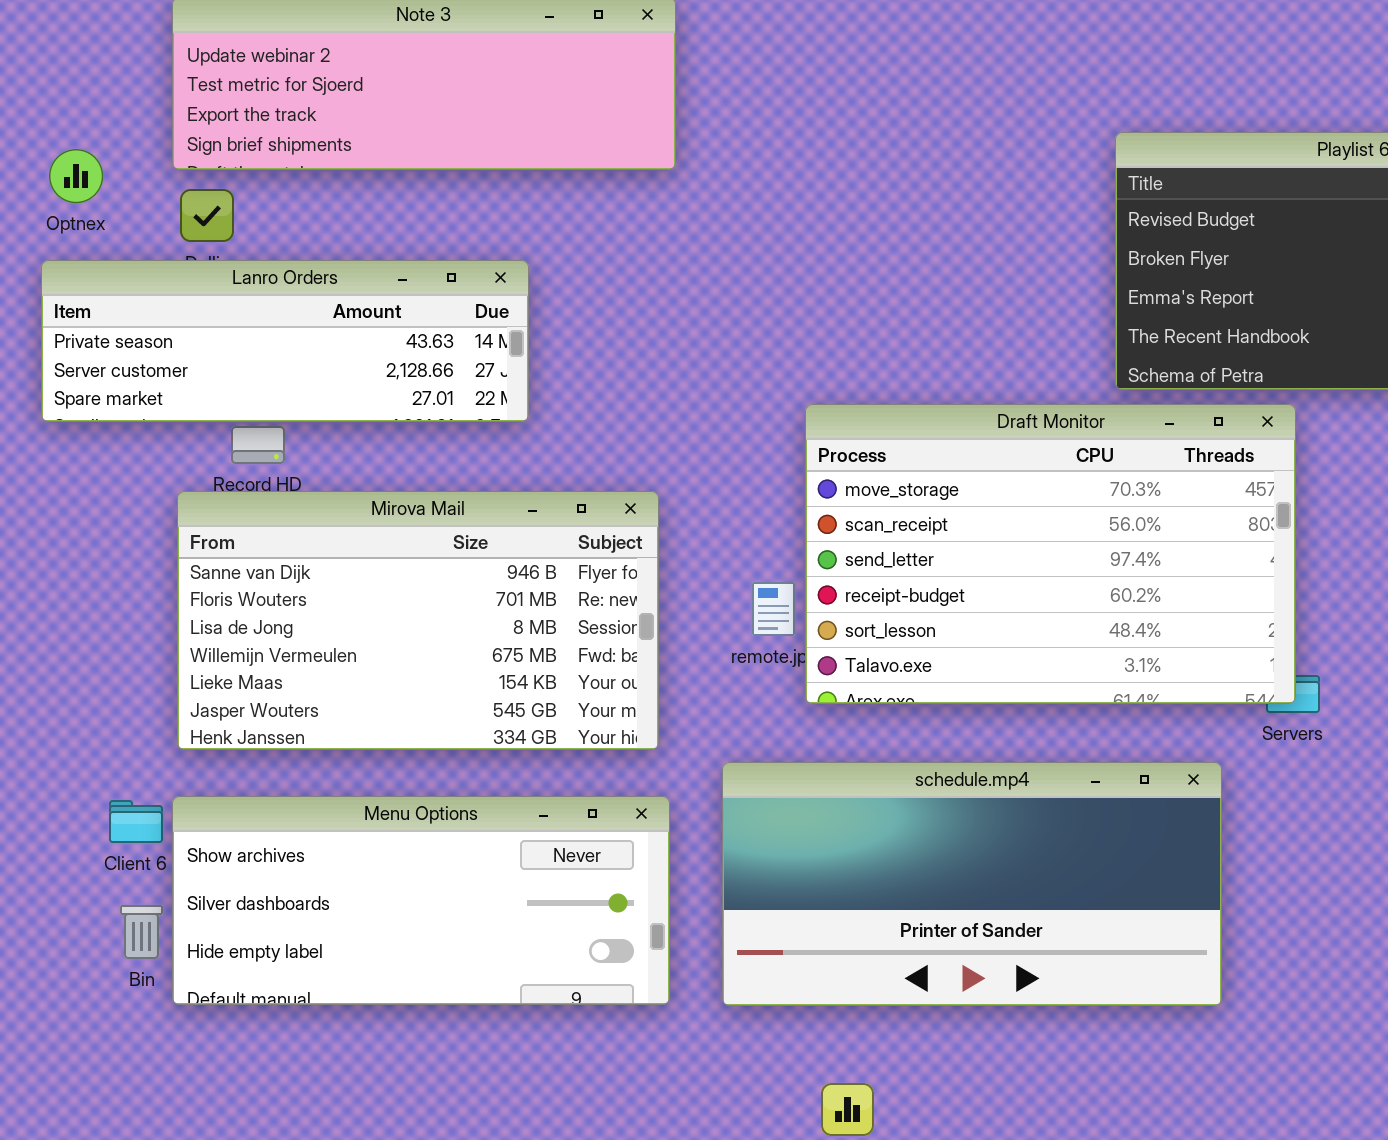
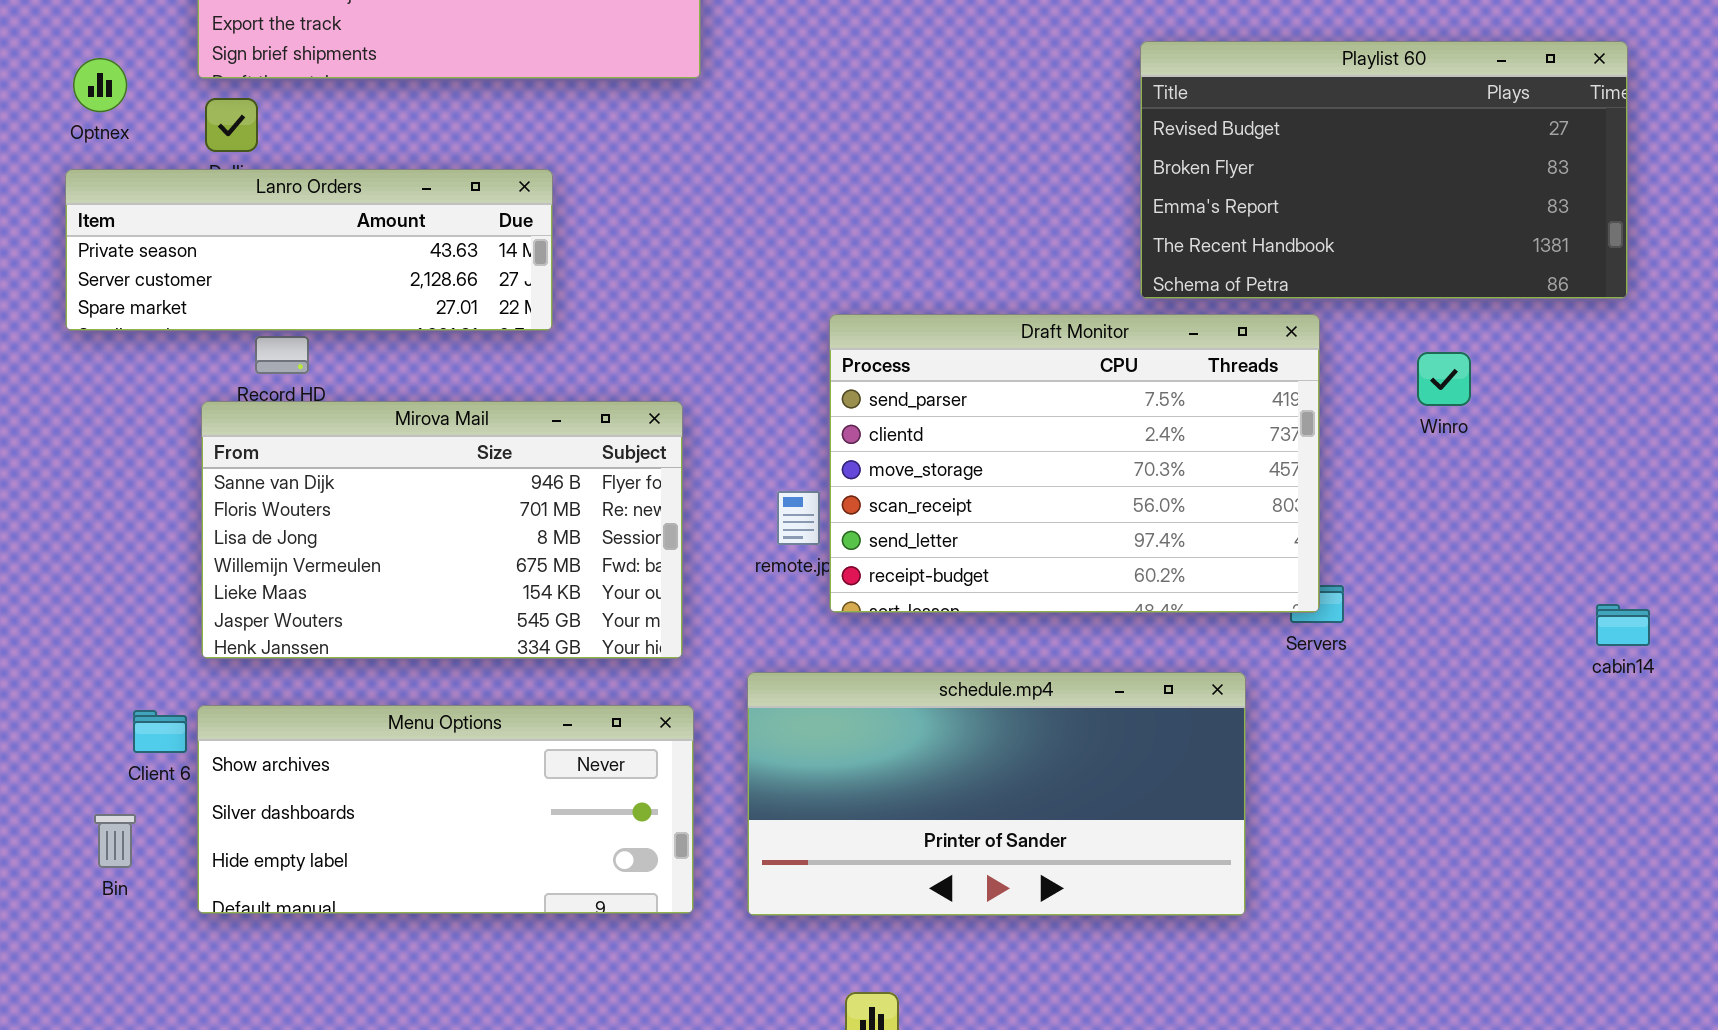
Draft Monitor: [805,404,1296,704] -> [829,314,1320,613], scrolled up 2 rows
Bin: [120,905,163,959] -> [94,814,136,868], moved

